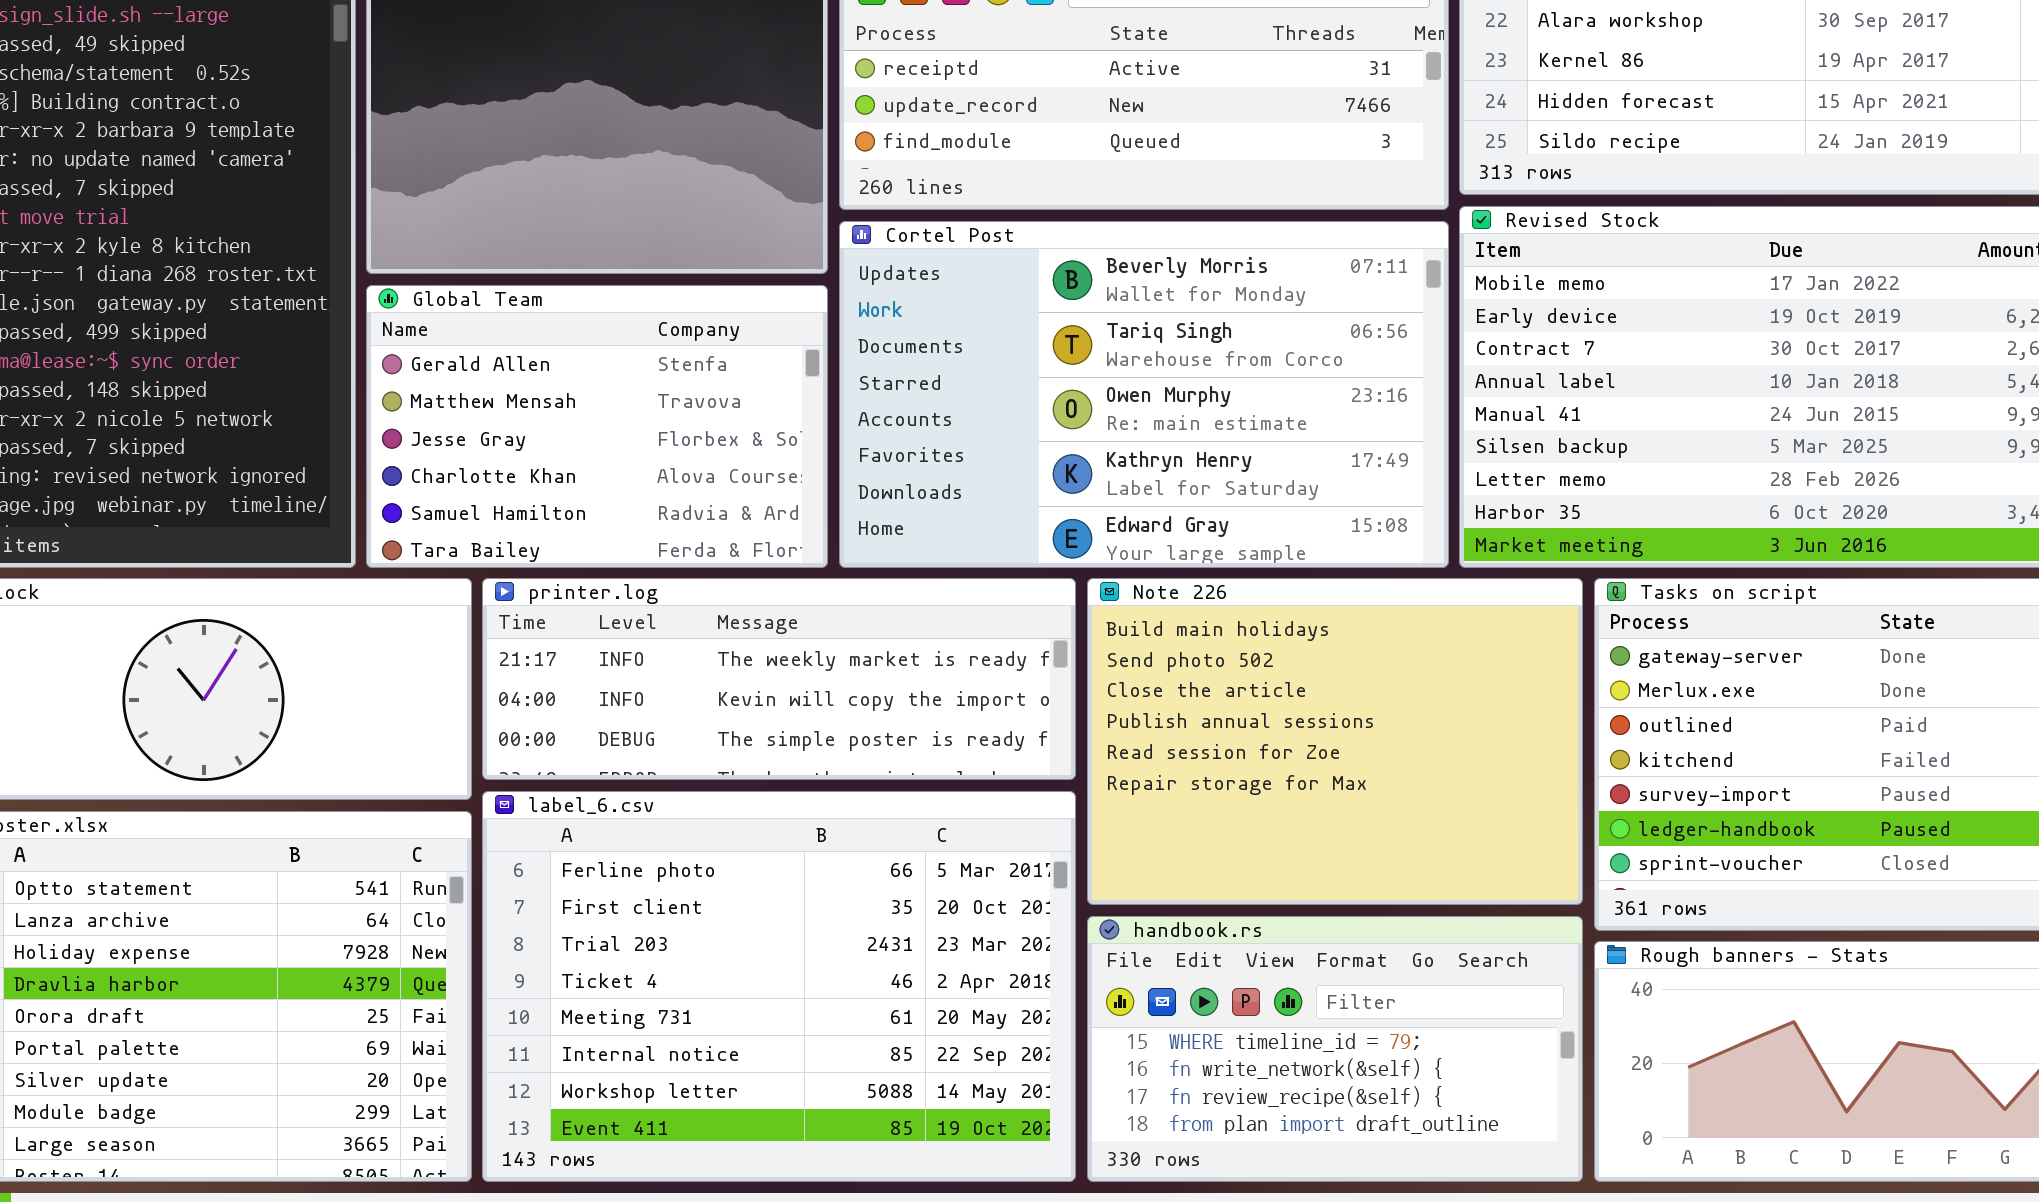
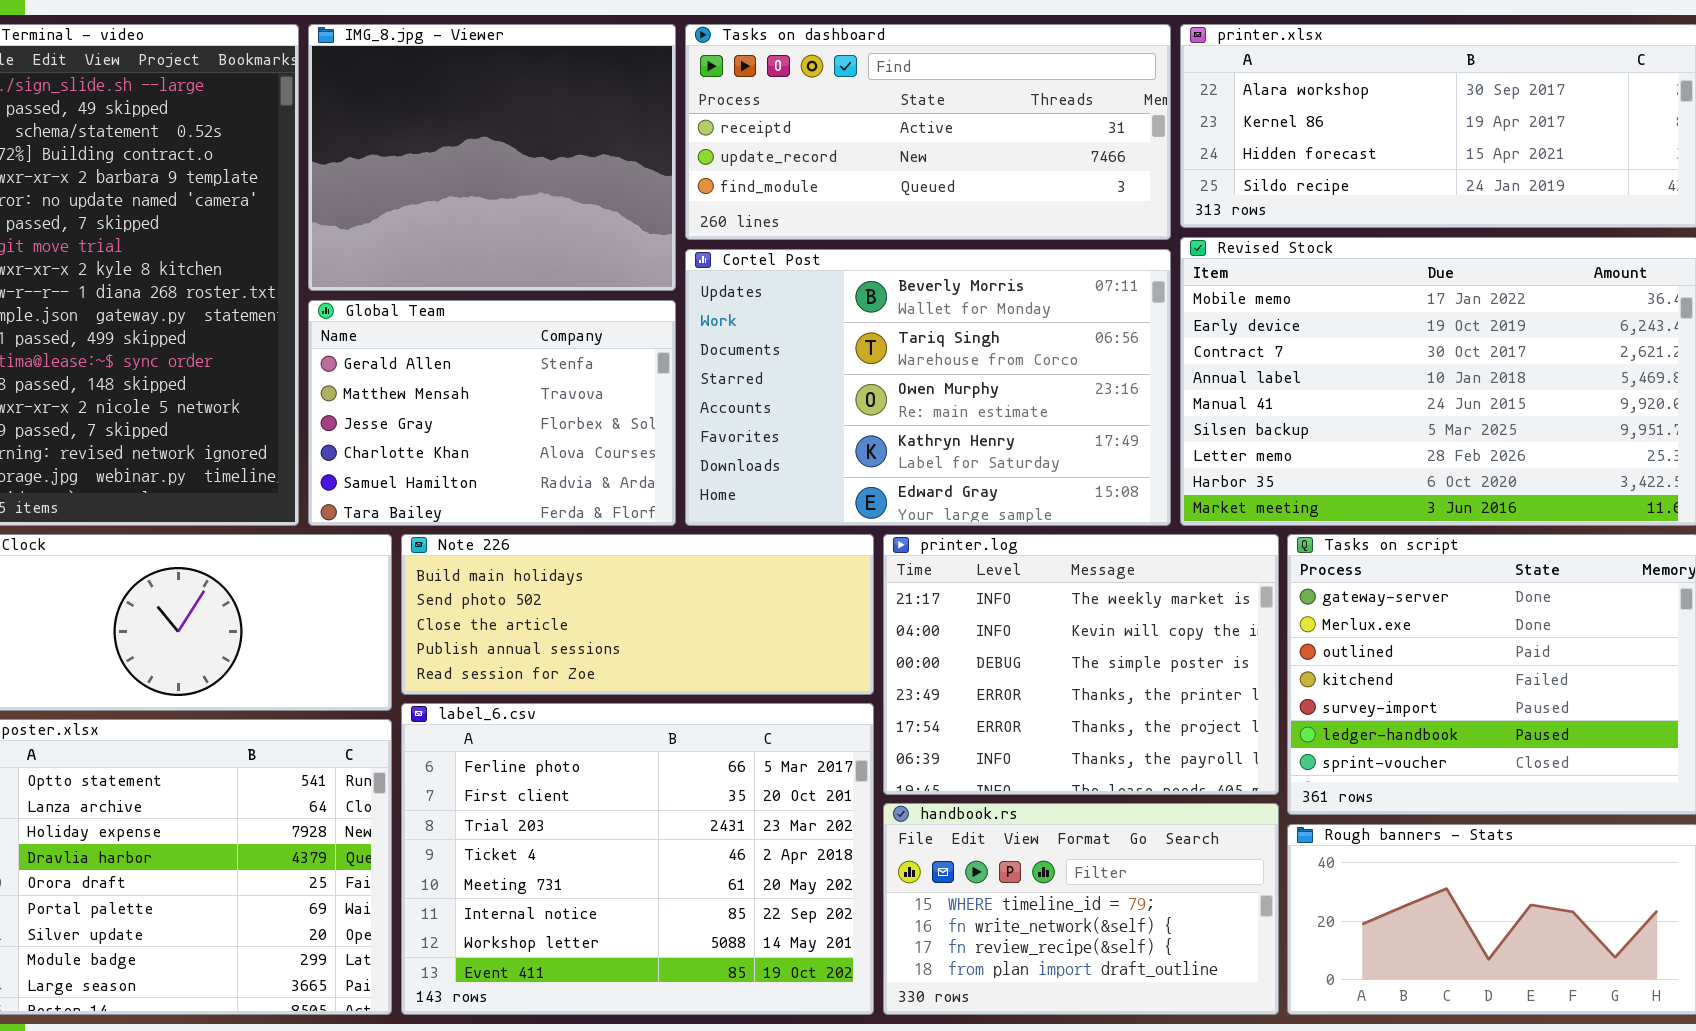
printer.log: [482,578,1076,780] -> [883,534,1279,795], moved, resized
Note 226: [1087,578,1583,905] -> [401,534,874,695], moved, resized

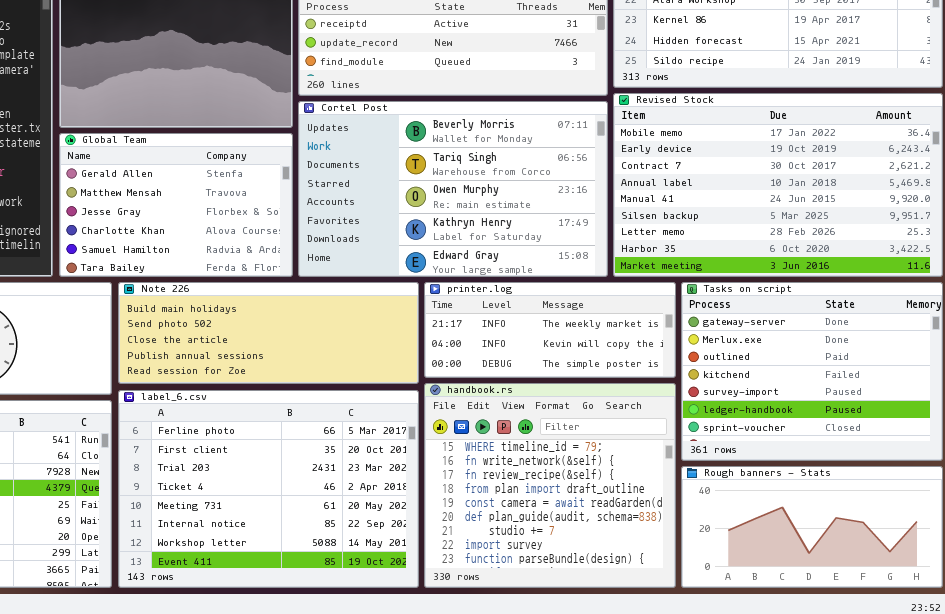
printer.log: [883,534,1279,795] -> [424,282,676,378], resized
handbook.rs: [883,803,1279,1015] -> [424,383,676,588], resized

